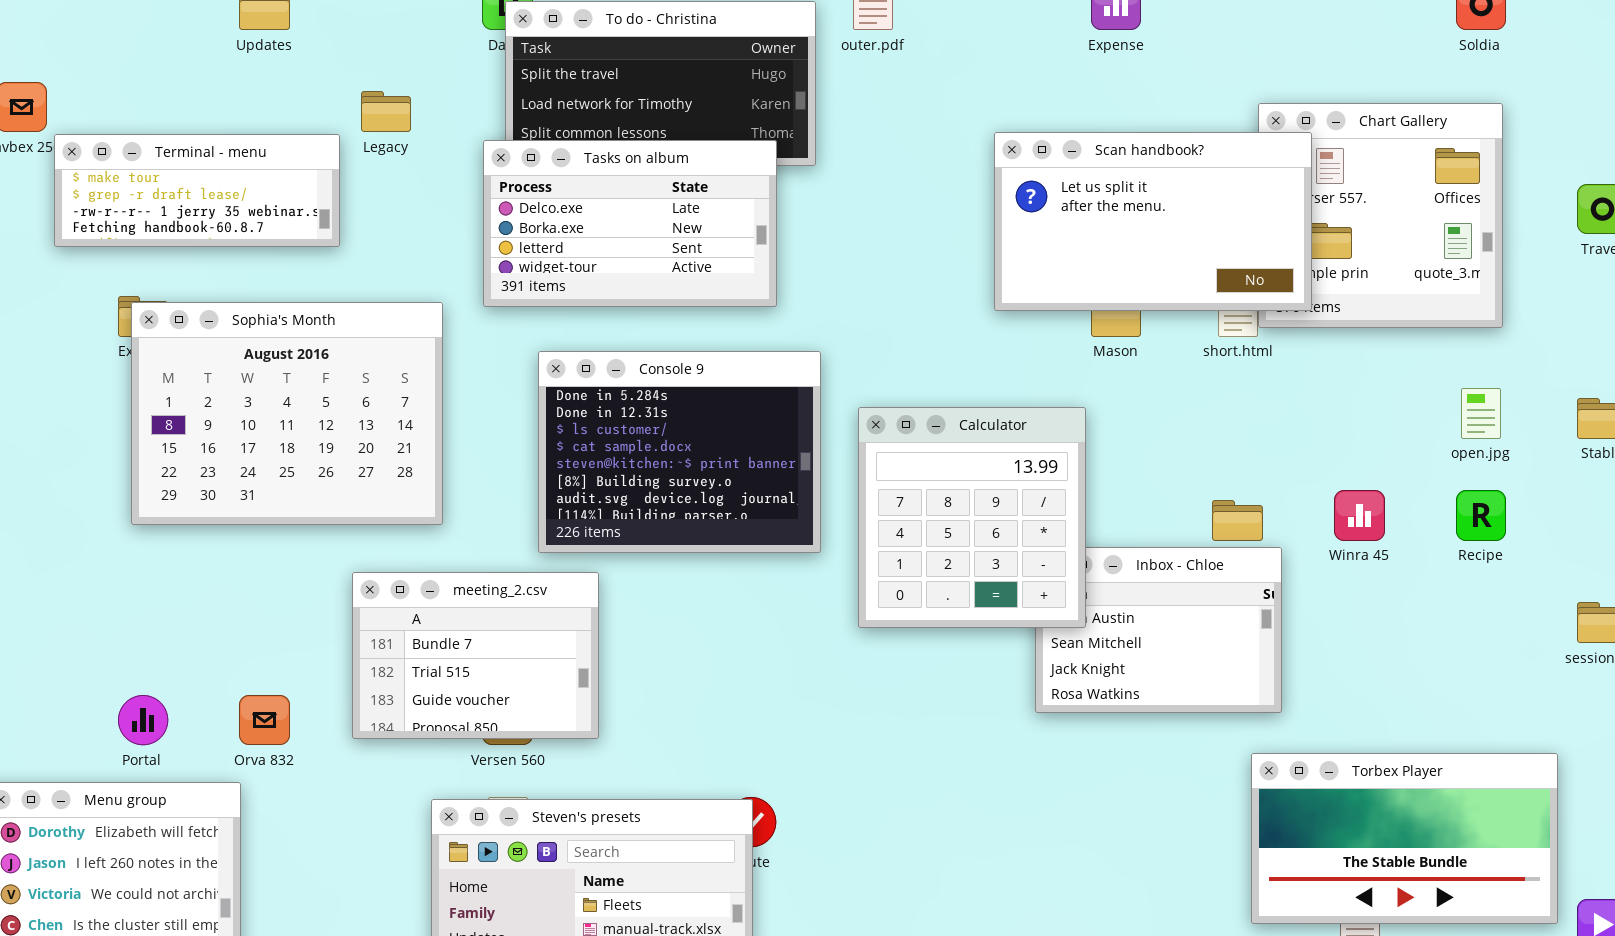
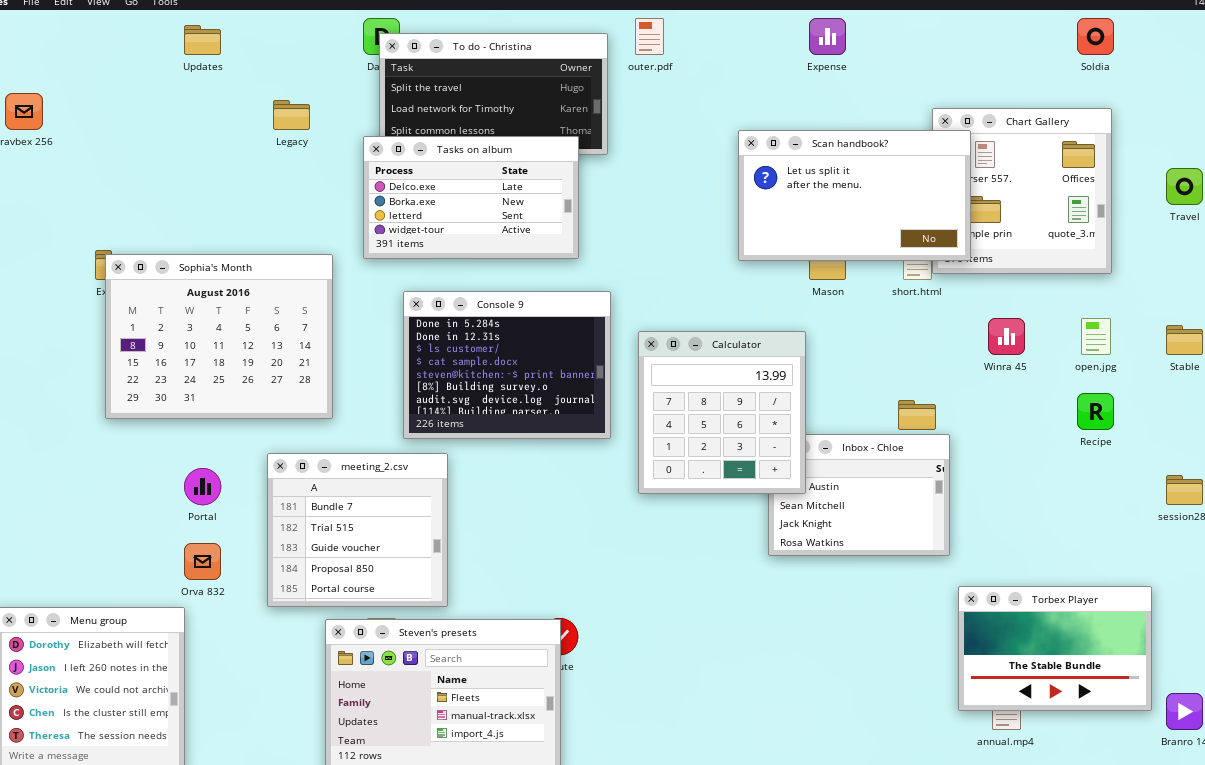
Terminal - menu: [54,134,340,247] -> none, closed
Winra 45: [1334,490,1385,541] -> [988,318,1025,355], moved
meeting_2.csv: [352,572,599,739] -> [267,453,448,607], resized
Portal: [118,695,168,745] -> [184,468,221,505], moved
Torbex Player: [1251,753,1558,924] -> [958,586,1152,711], resized

